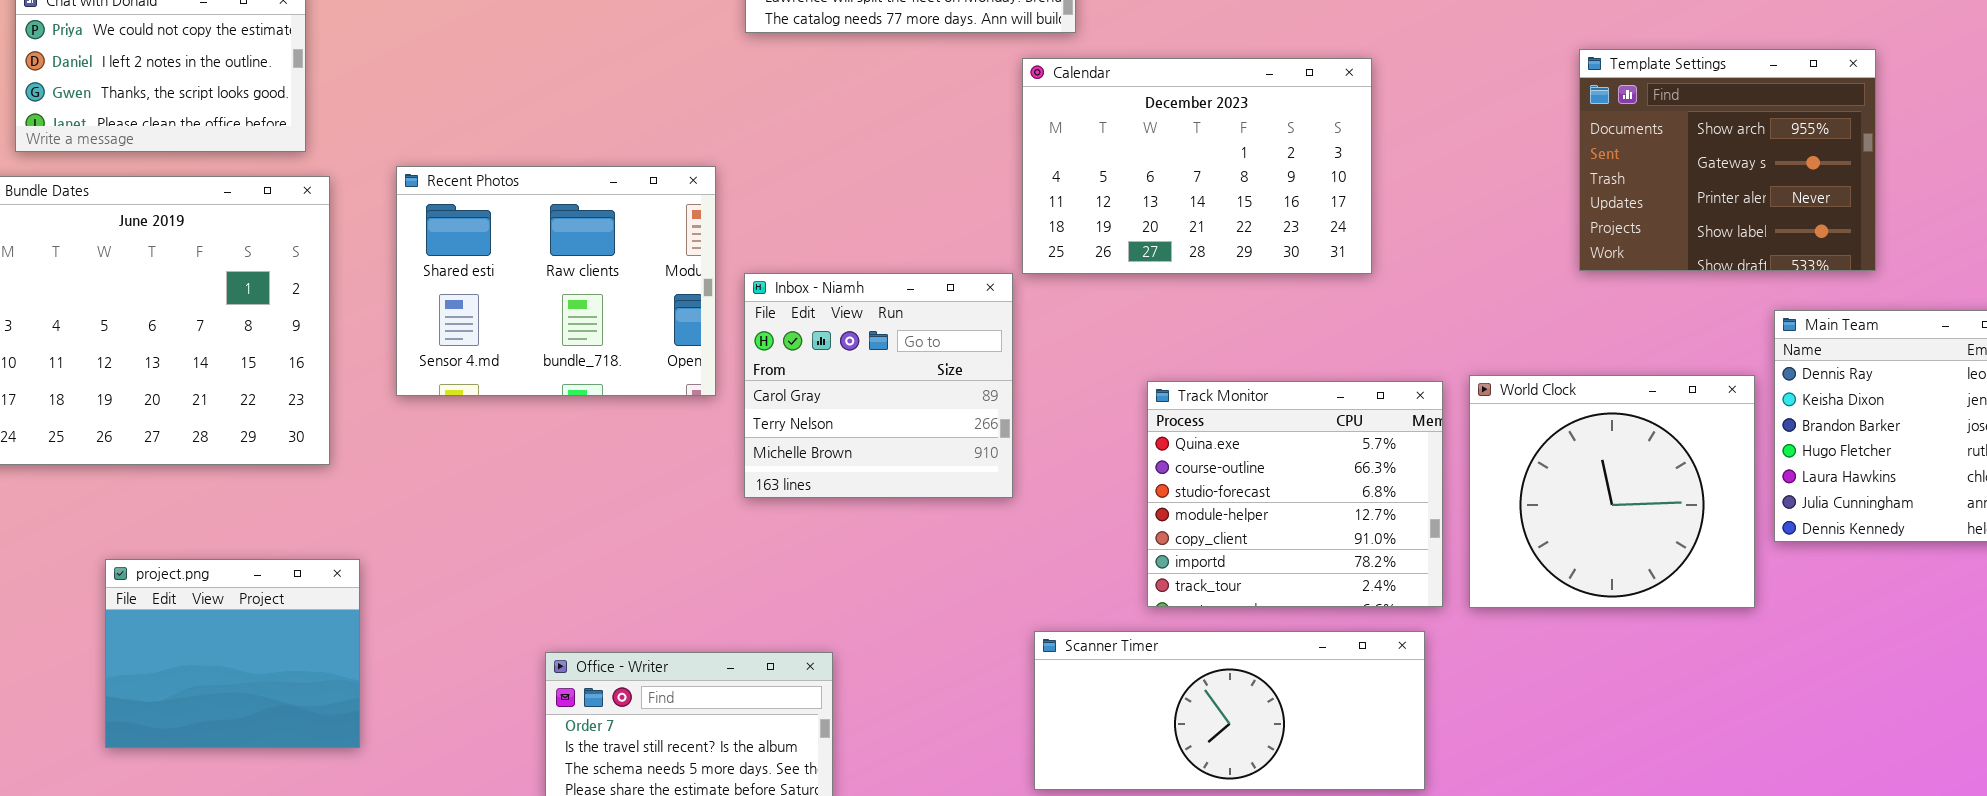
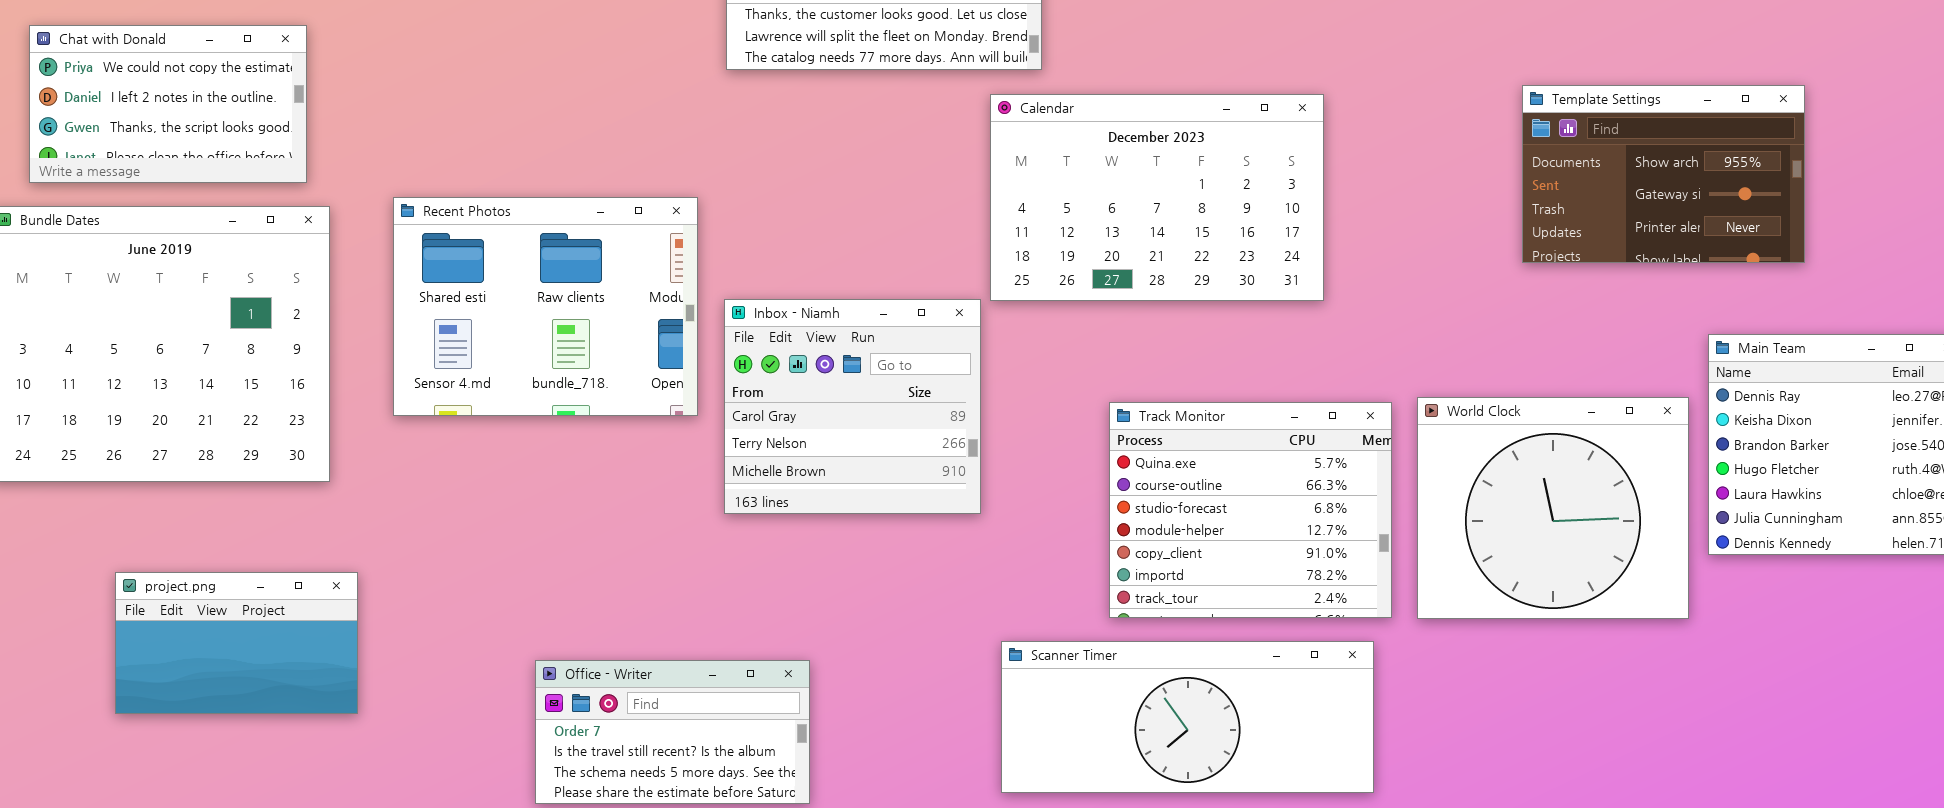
Template Settings: [1579,49,1876,271] -> [1522,85,1805,263], resized
project.png: [105,559,360,748] -> [115,572,358,714], resized

